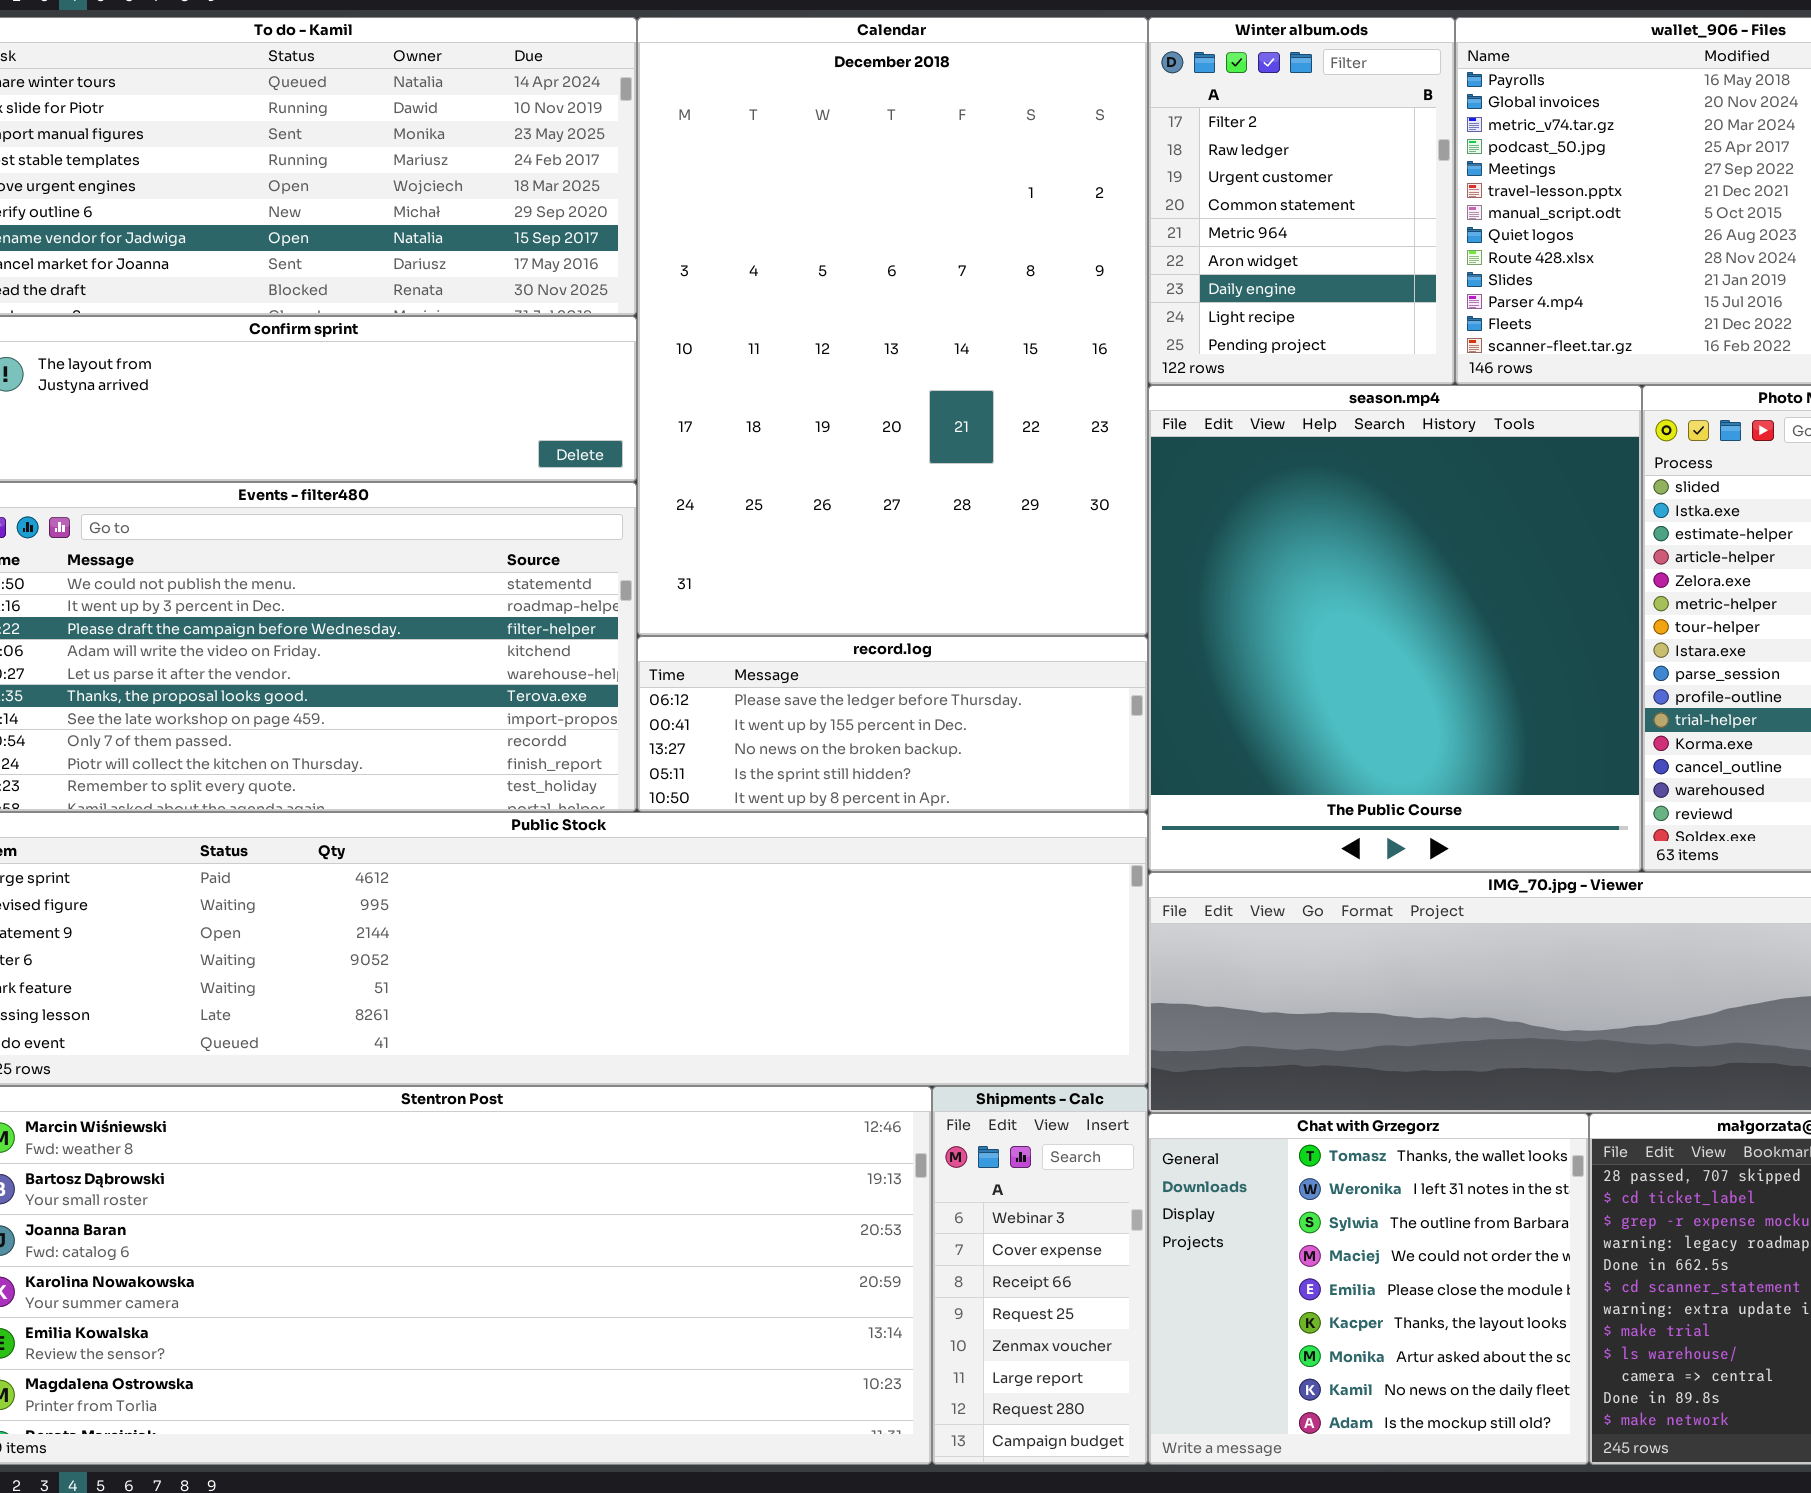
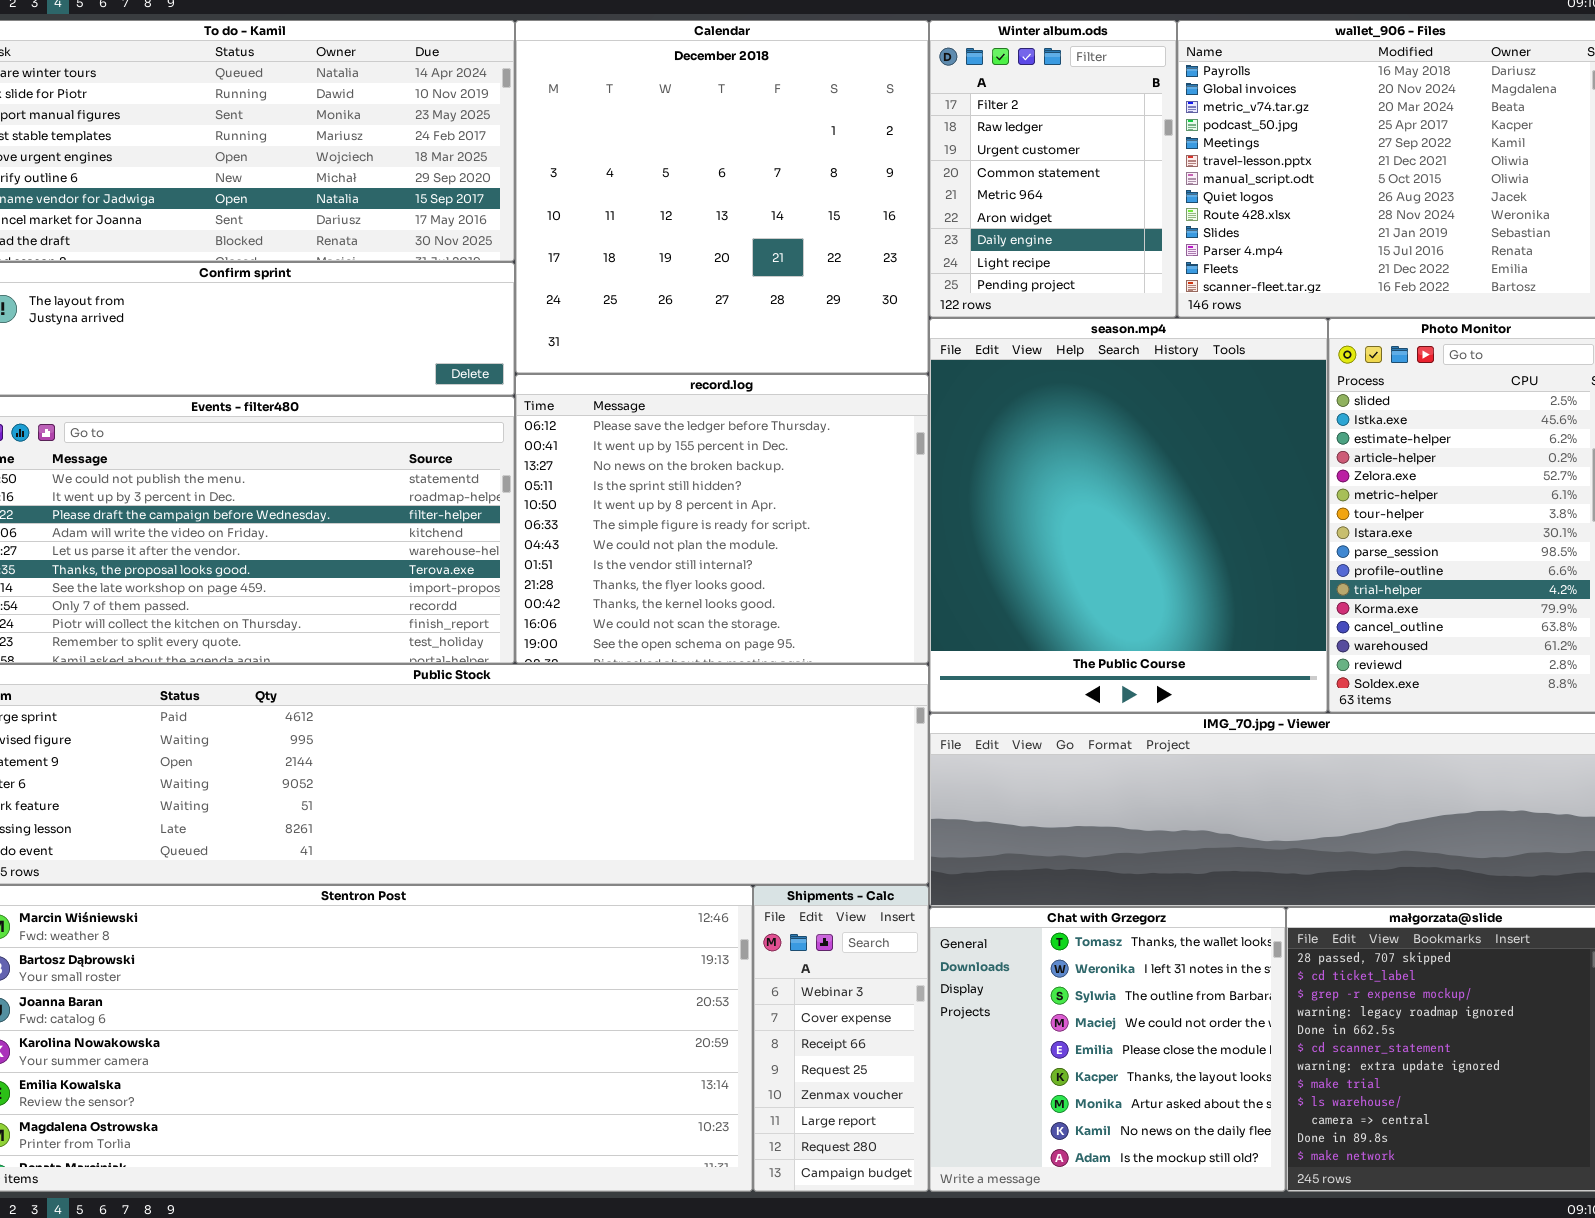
Calendar: [637,17,1148,636] -> [515,20,929,374], resized
record.log: [637,636,1148,812] -> [515,374,929,664], resized

